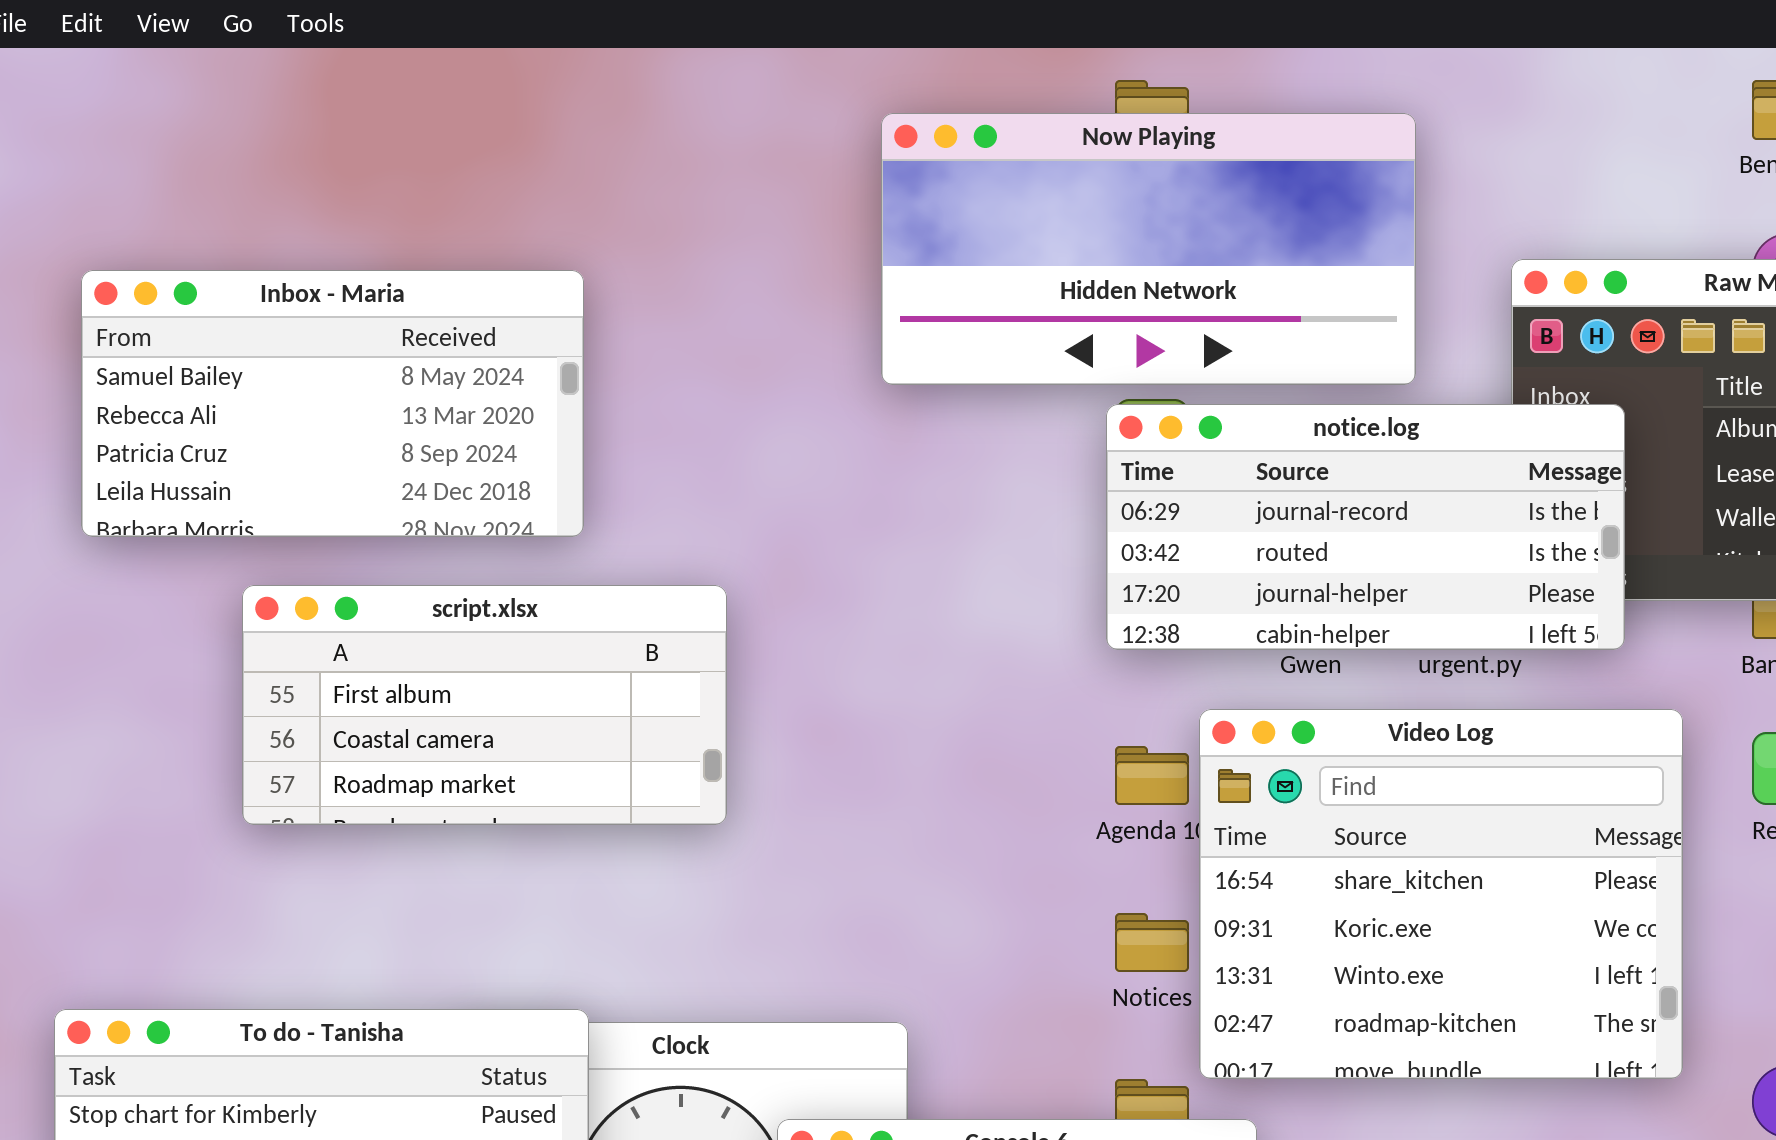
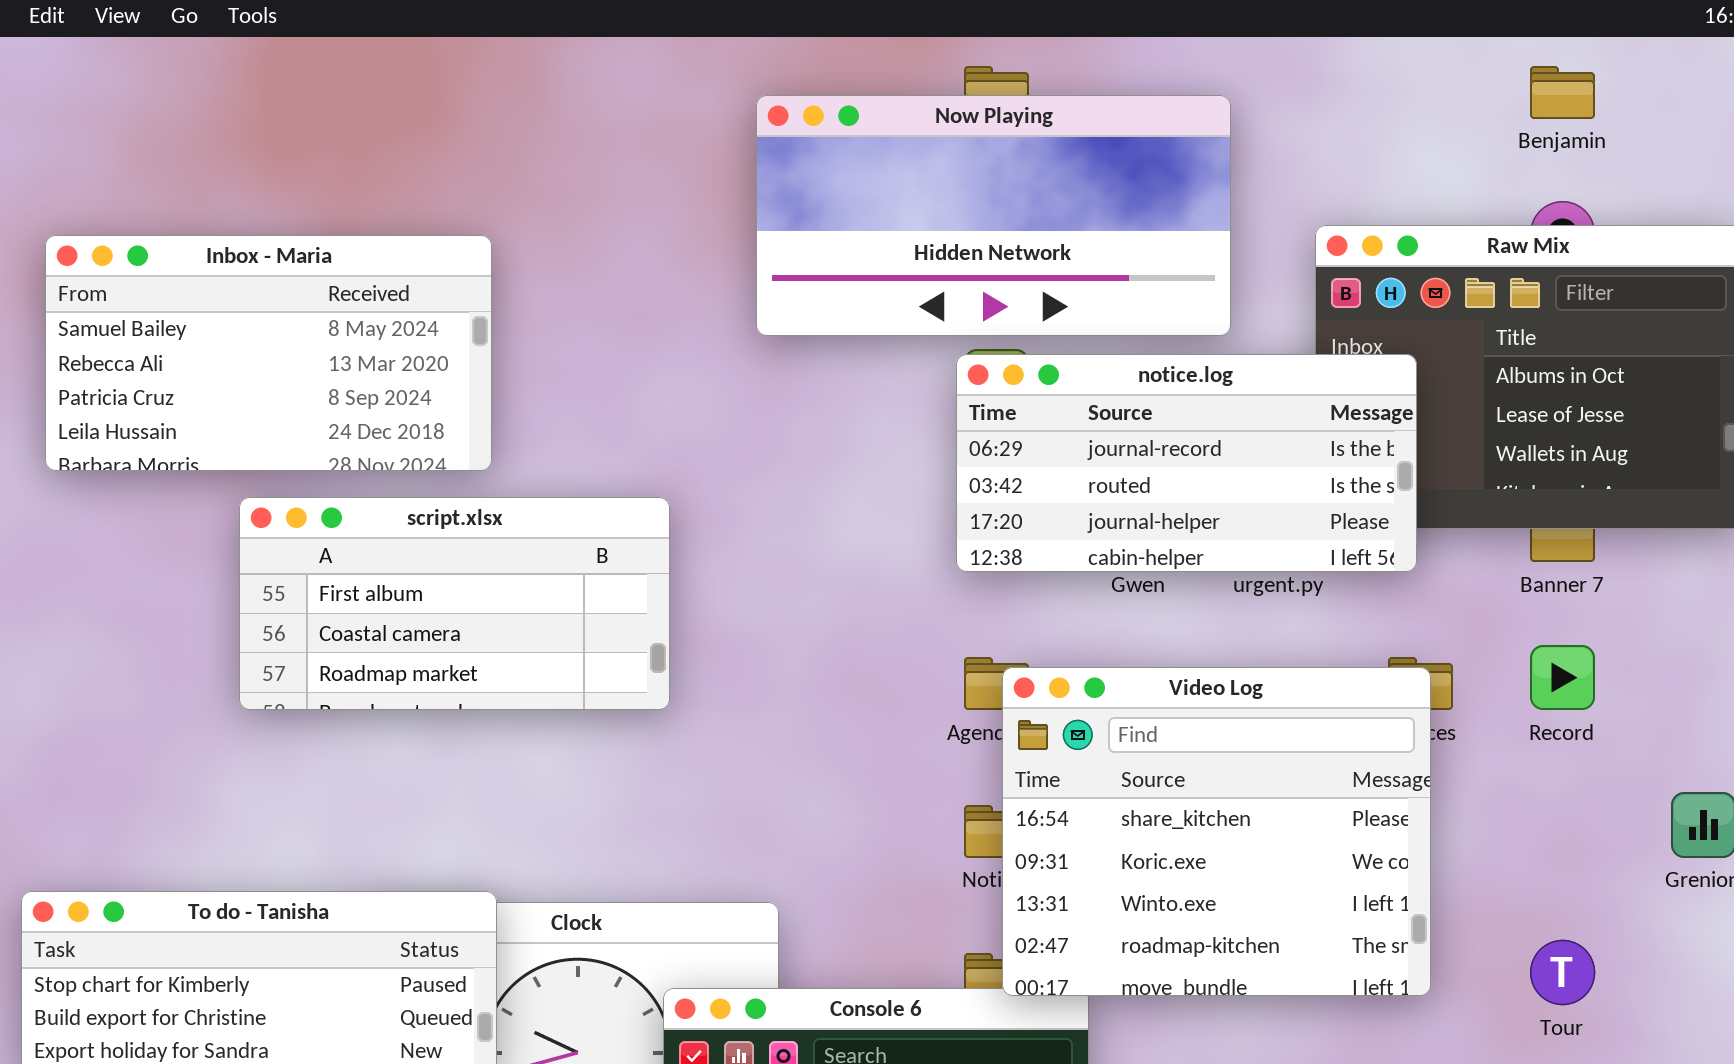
script.xlsx: [242,585,727,825] -> [239,497,670,710], moved
Video Log: [1199,709,1683,1079] -> [1002,667,1431,996], moved

